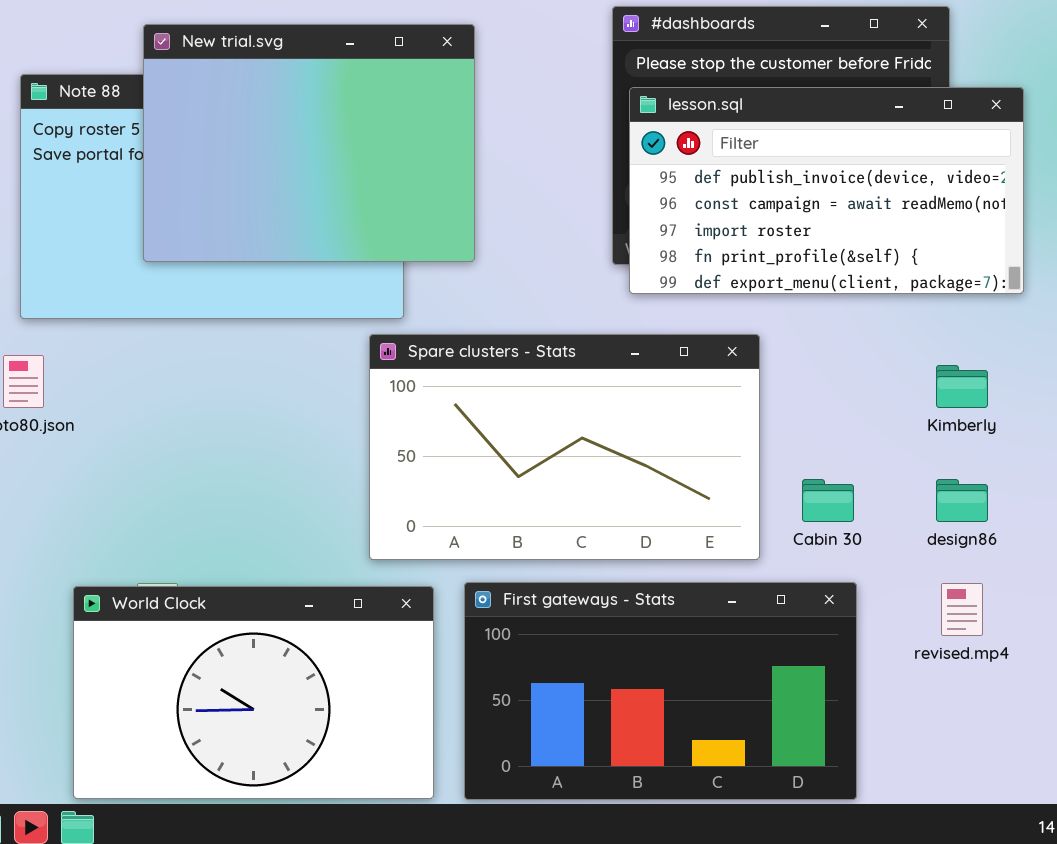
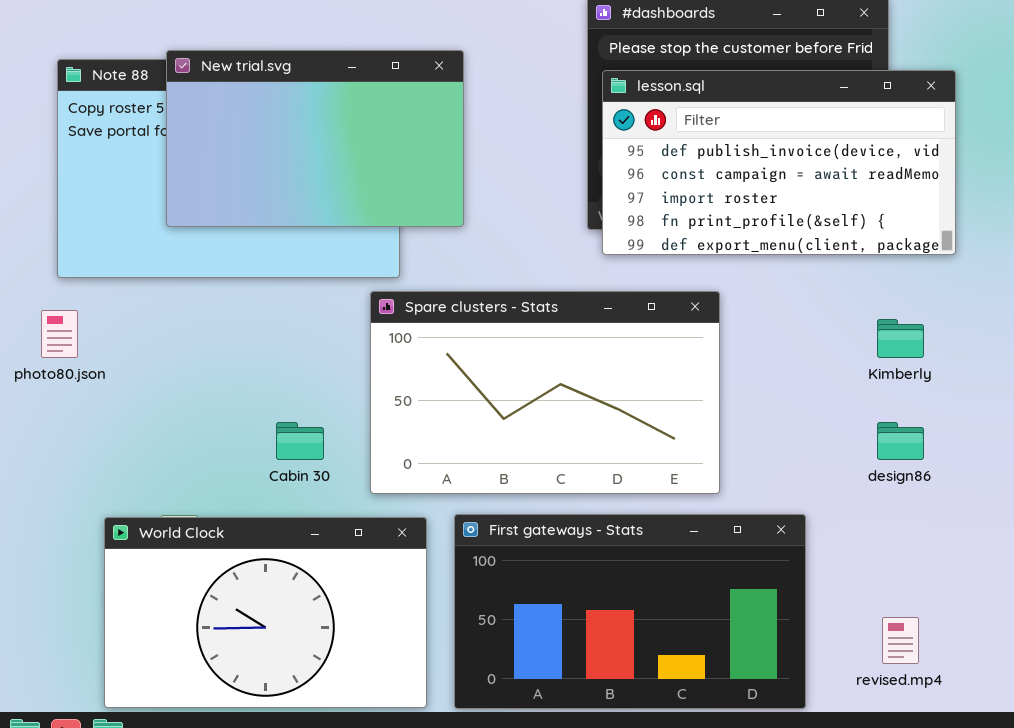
New trial.svg: [143,24,475,262] -> [166,50,464,227], resized
Cabin 30: [802,479,854,522] -> [276,422,324,460], moved
revised.mp4: [941,583,983,636] -> [882,617,919,664], moved

